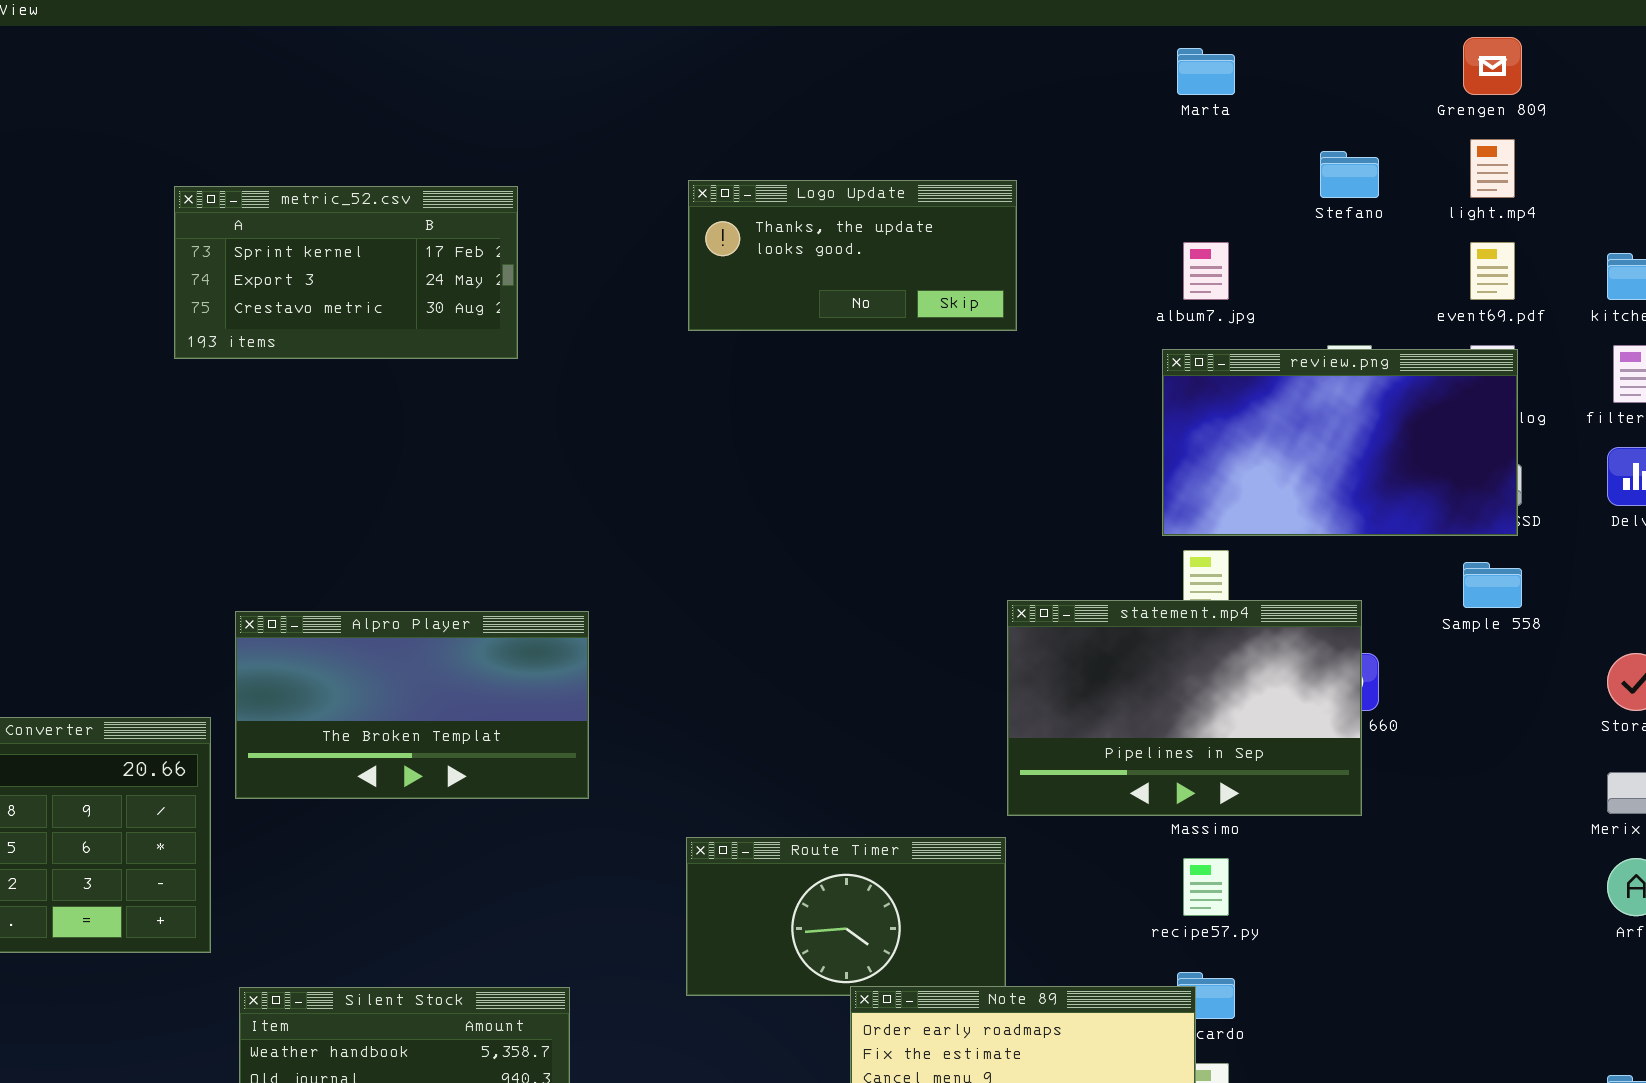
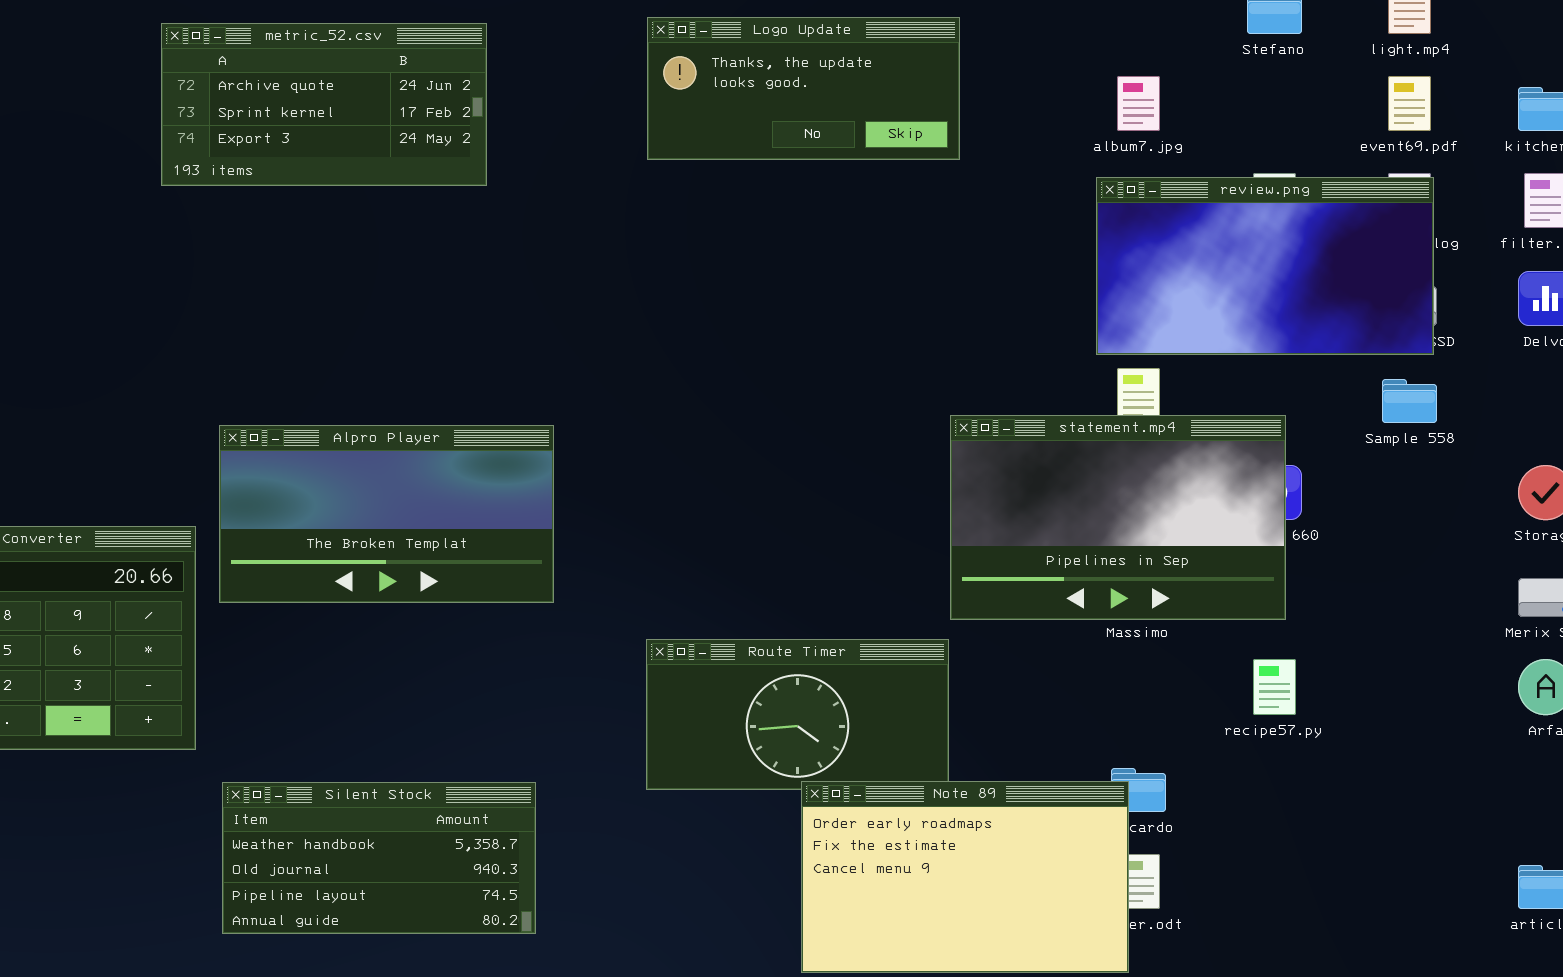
metric_52.csv: [174,186,518,359] -> [161,23,487,186], scrolled up 1 row
recipe57.py: [1183,858,1229,916] -> [1253,659,1296,715], moved

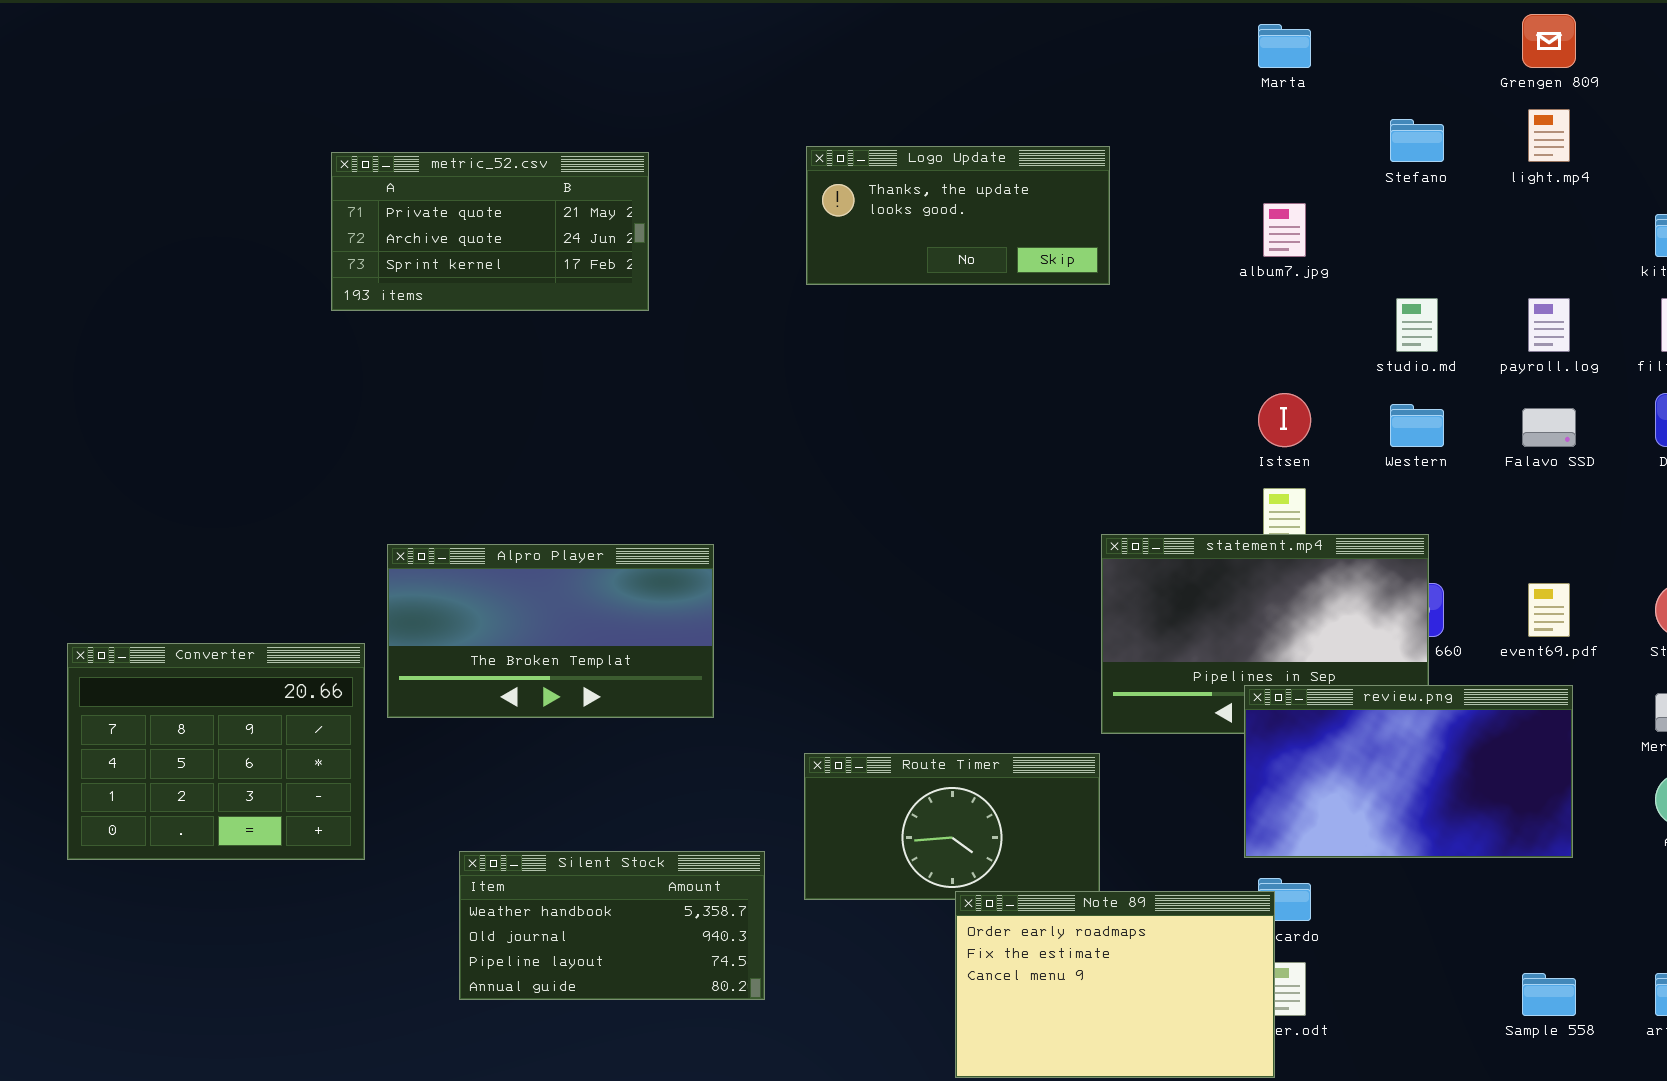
metric_52.csv: [161,23,487,186] -> [331,152,649,311], scrolled up 1 row
event69.pdf: [1388,76,1431,131] -> [1528,583,1570,637], moved
review.png: [1096,177,1434,355] -> [1244,685,1573,858], moved
Sample 558: [1382,379,1437,423] -> [1522,973,1576,1016], moved
Silent Stock: [222,782,536,934] -> [459,851,765,1000], moved

